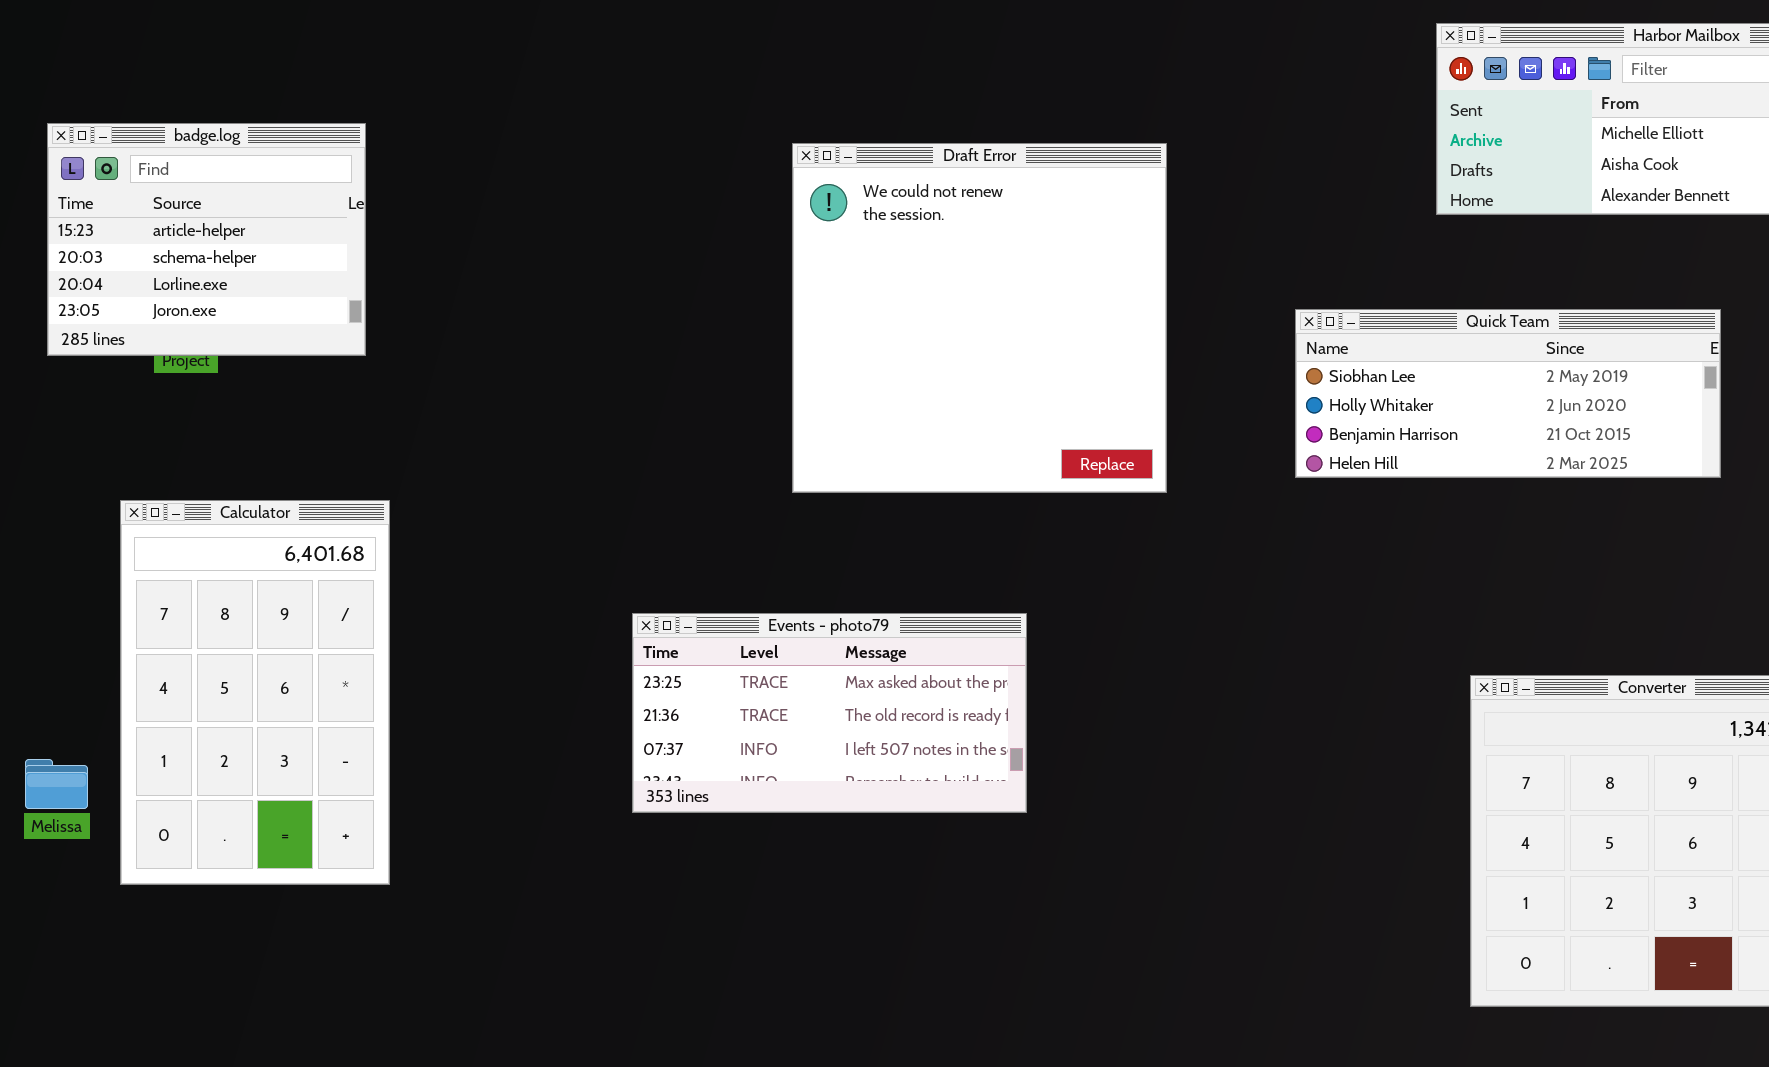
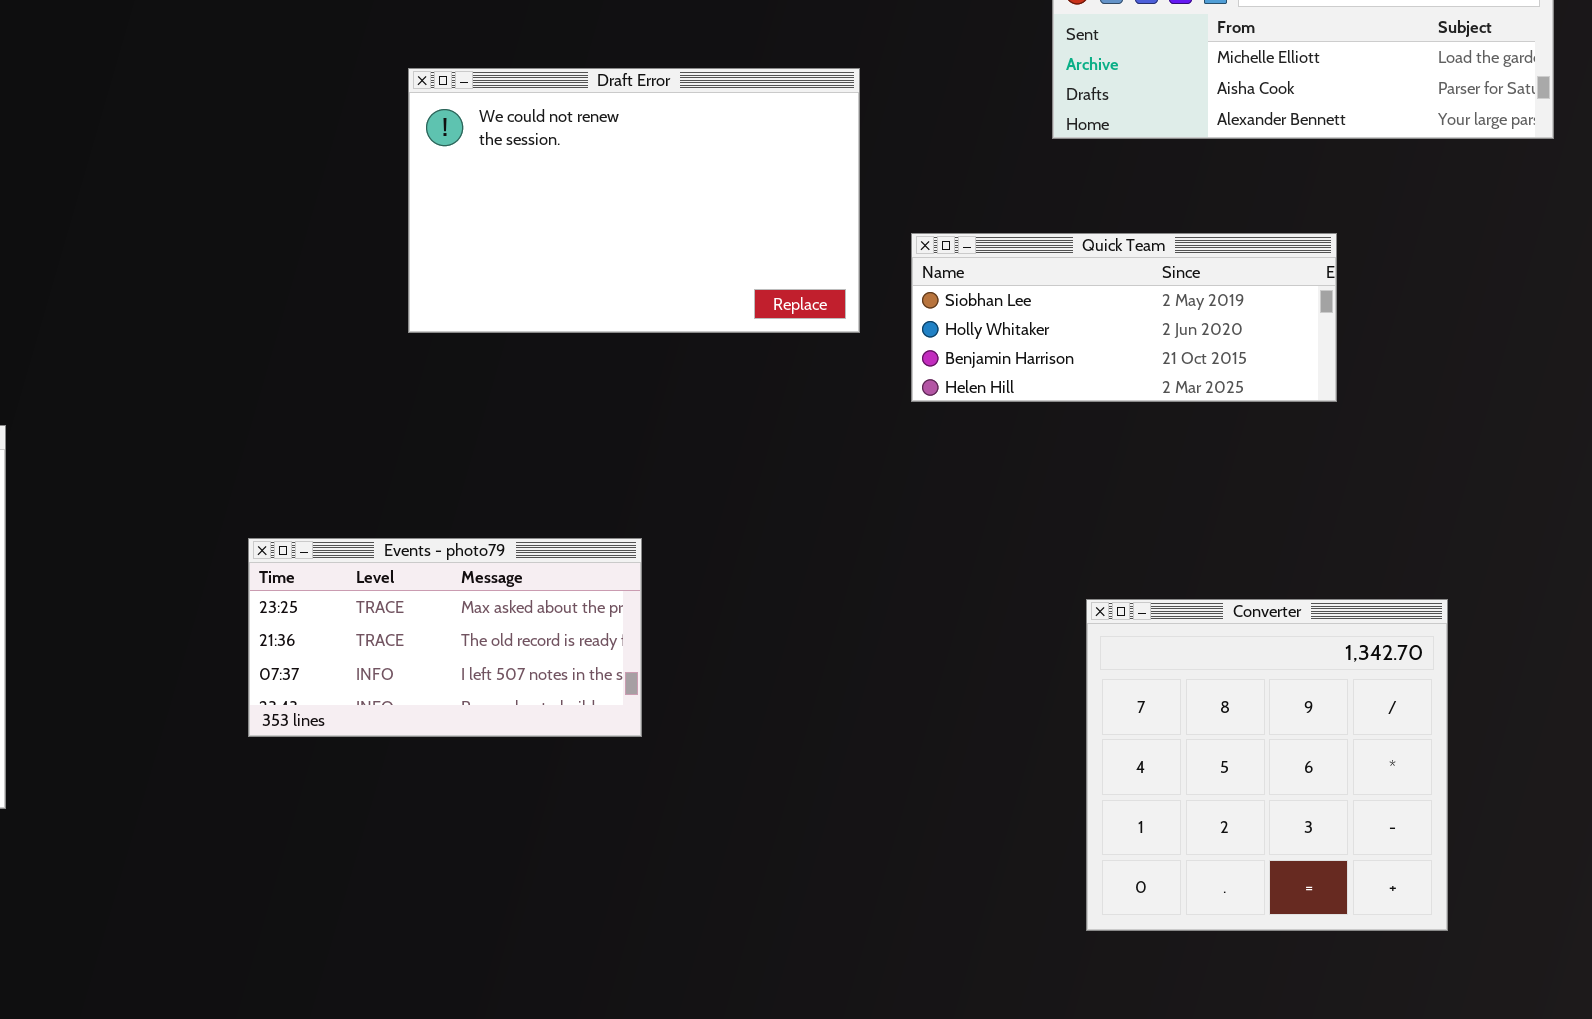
Draft Error: [792,143,1167,493] -> [408,68,860,333], resized

